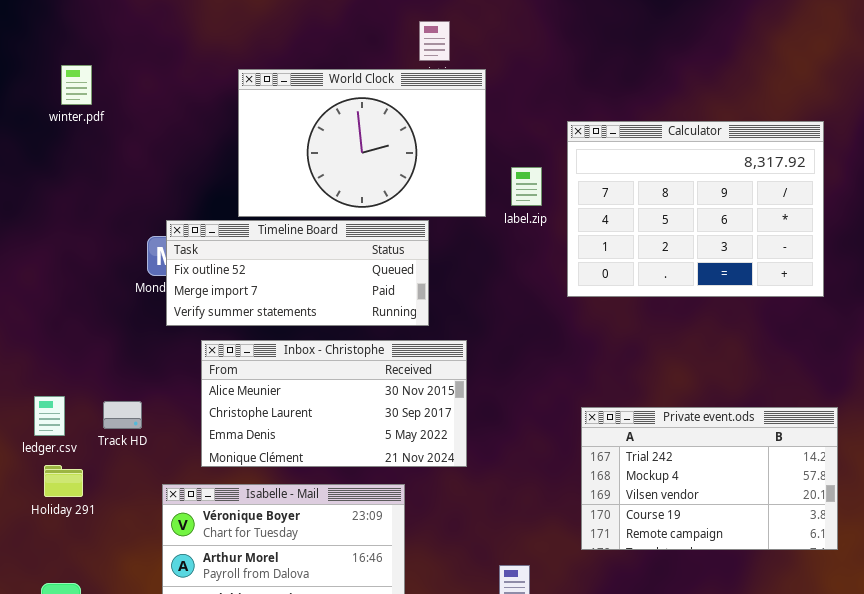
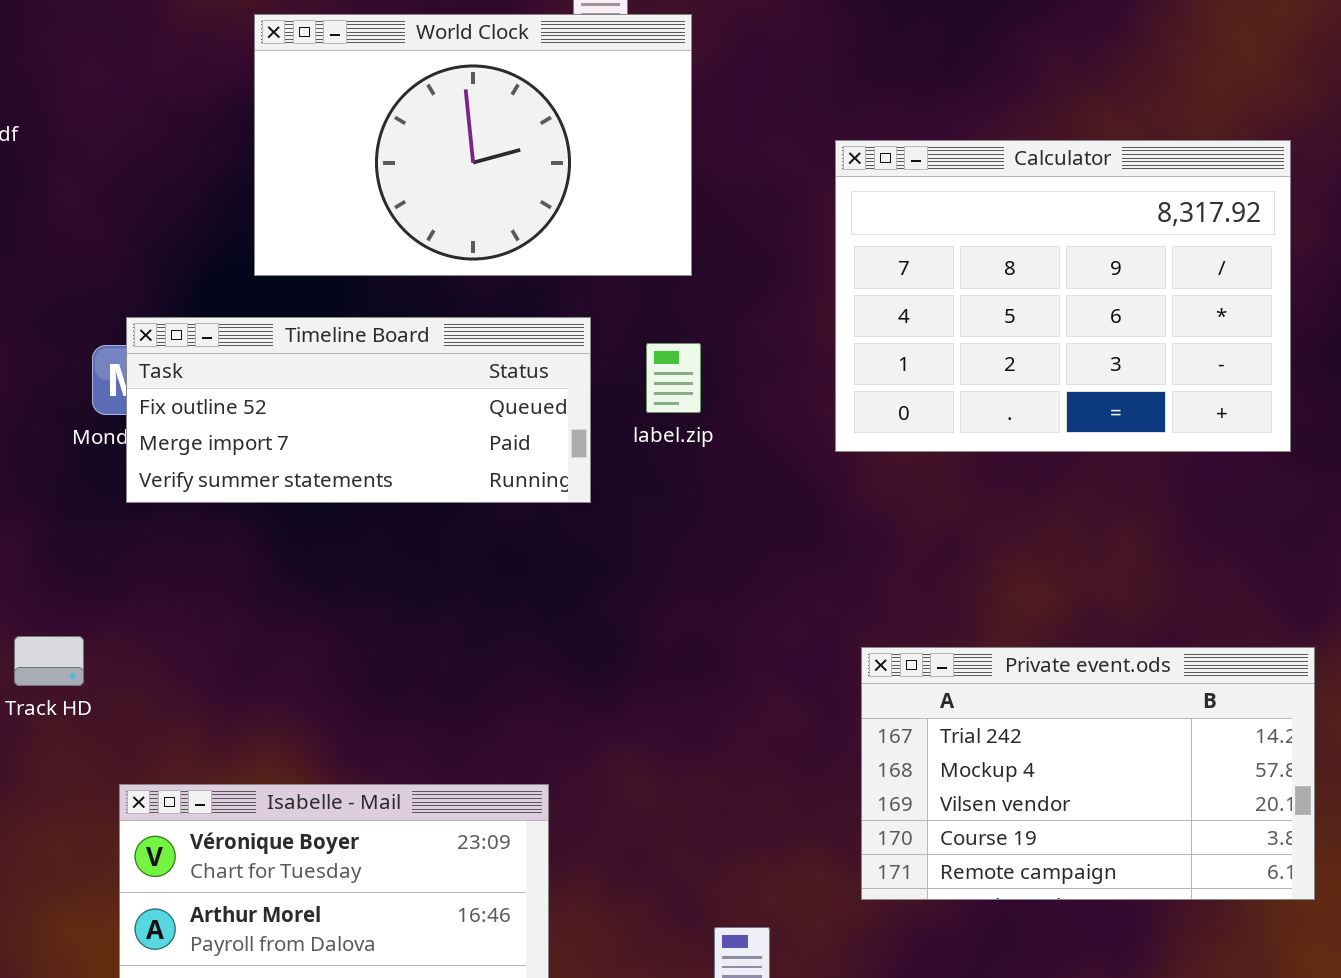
World Clock: [238,69,486,217] -> [254,14,692,276], moved
label.zip: [511,167,542,206] -> [646,343,701,413], moved
Inbox - Christophe: [201,340,467,467] -> none, closed

